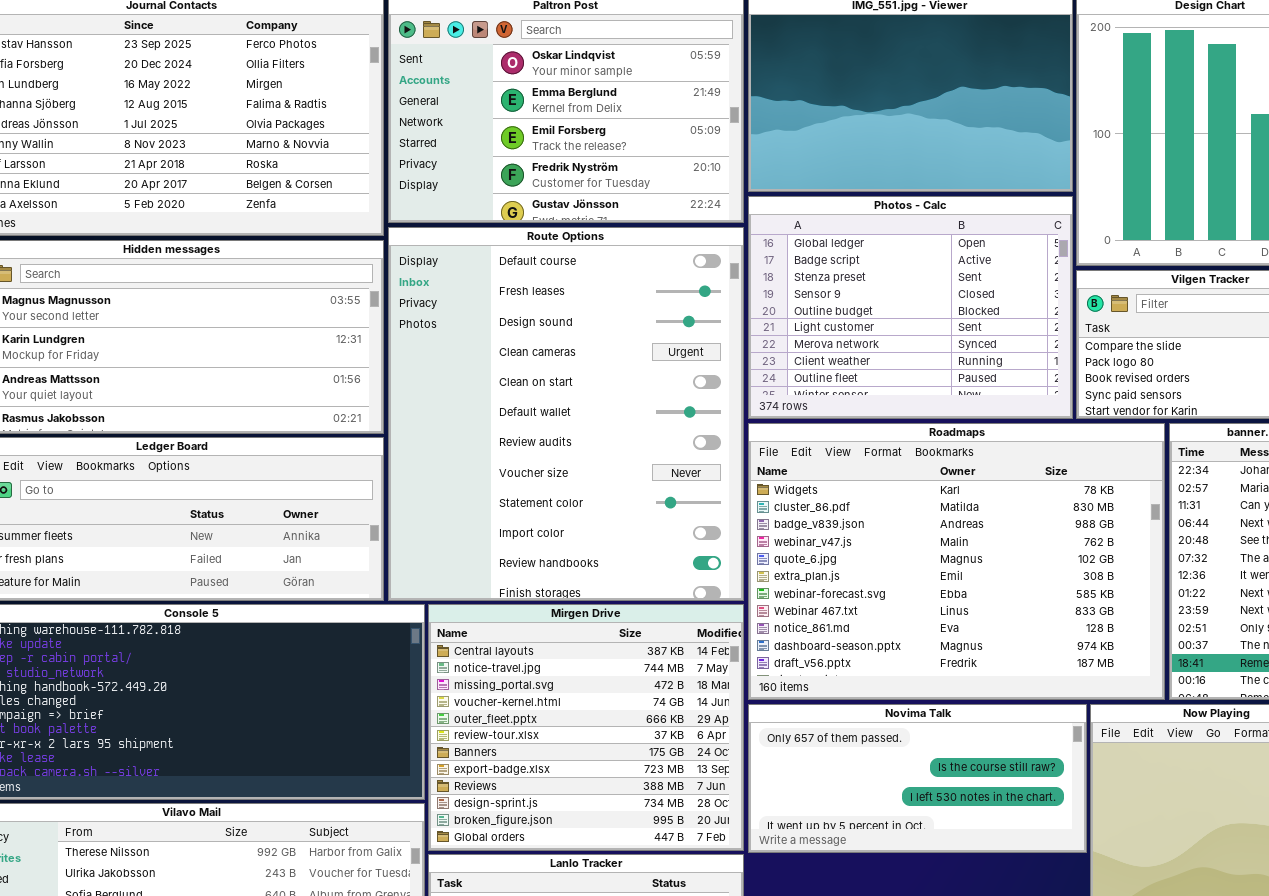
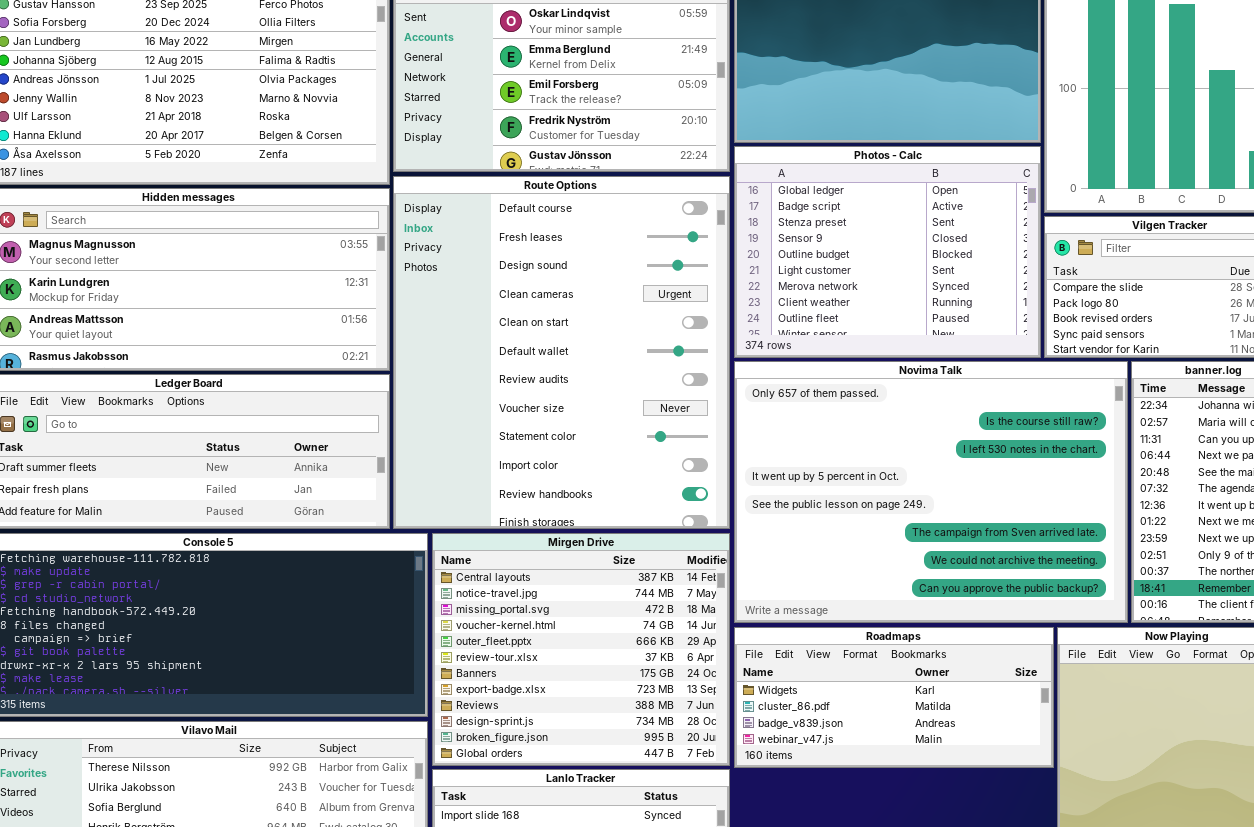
Roadmaps: [748,423,1165,700] -> [734,627,1054,768], moved, resized
Novima Talk: [748,704,1087,853] -> [734,361,1128,623], moved, resized

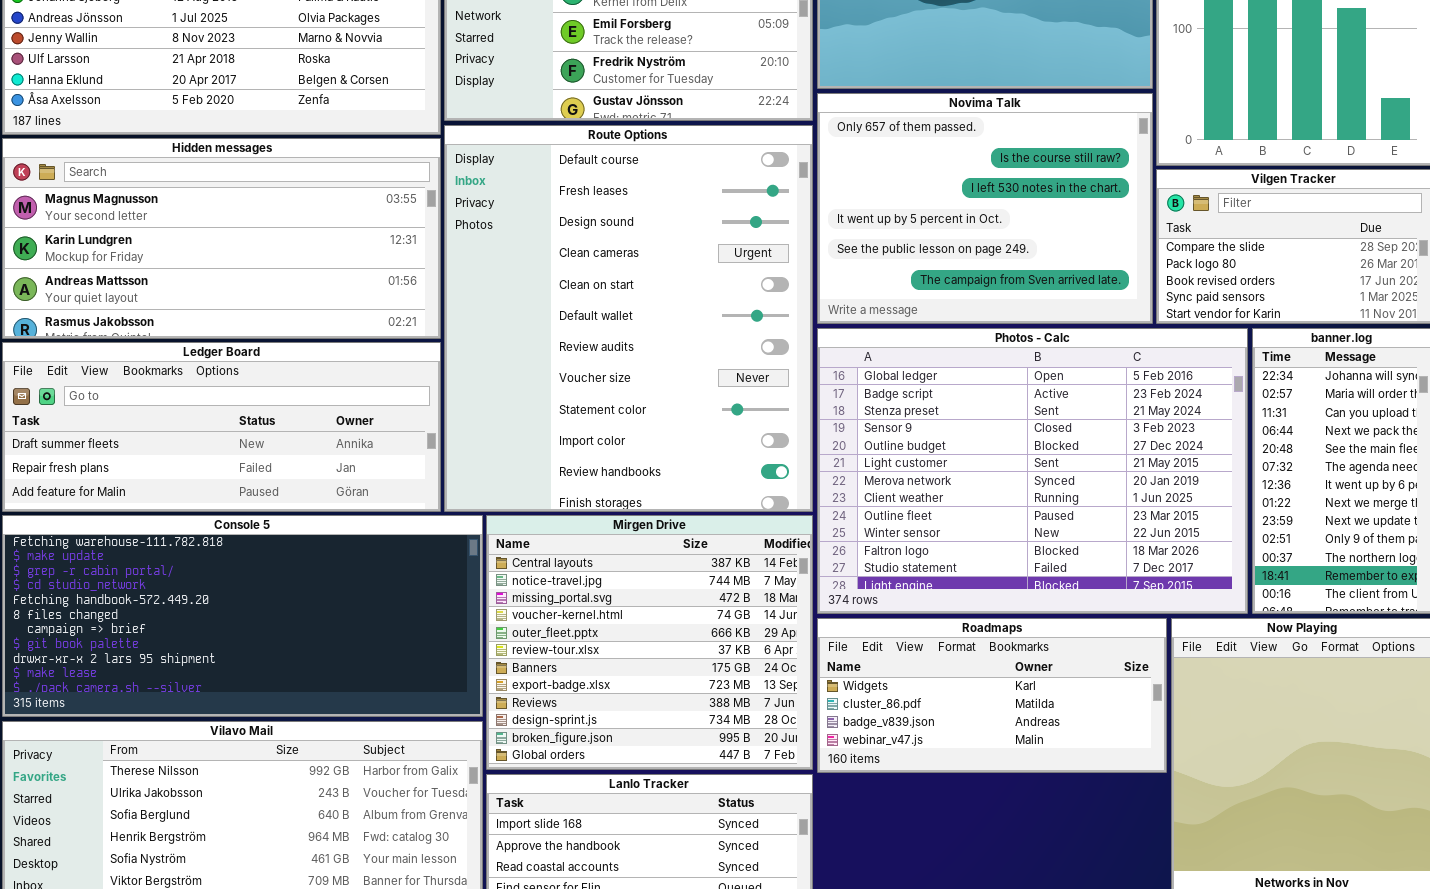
Photos - Calc: [734,146,1041,358] -> [817,328,1248,614], moved, resized
Novima Talk: [734,361,1128,623] -> [817,93,1153,324], moved, resized

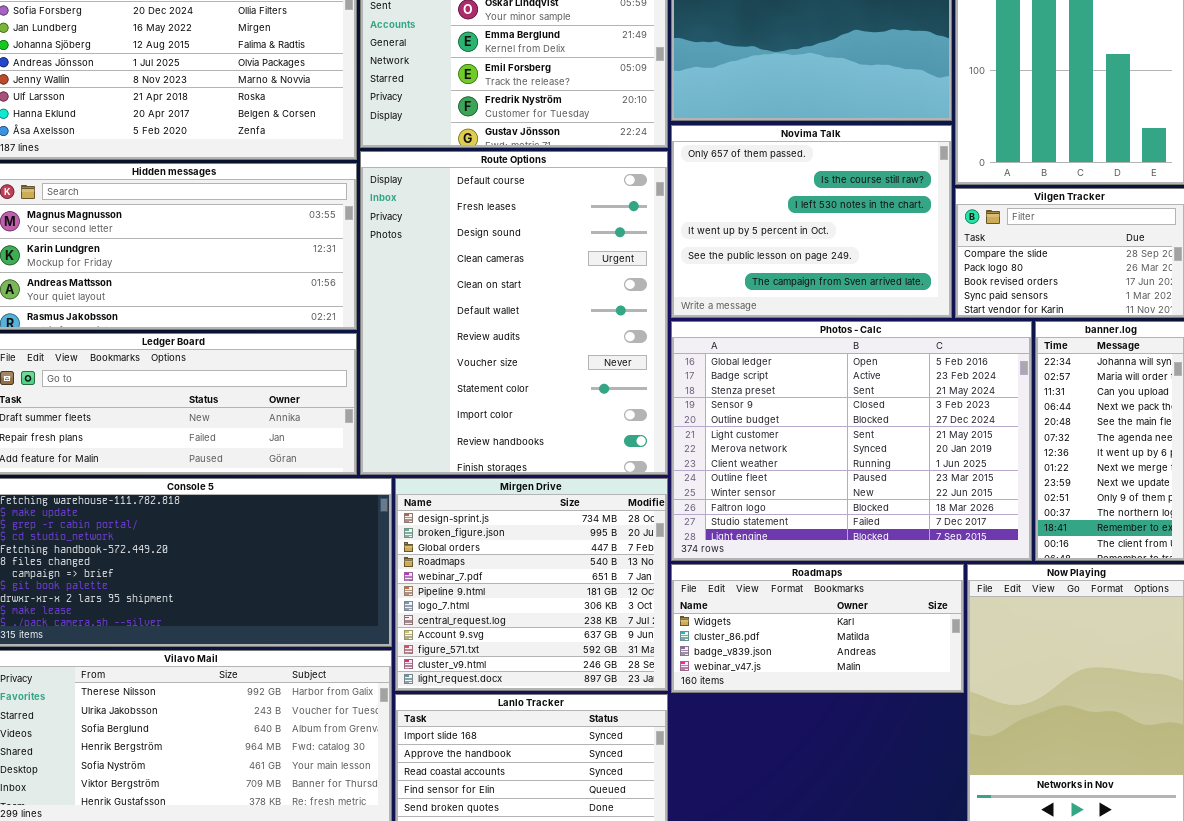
Mirgen Drive: [486,515,813,770] -> [395,478,668,691], scrolled down 9 rows

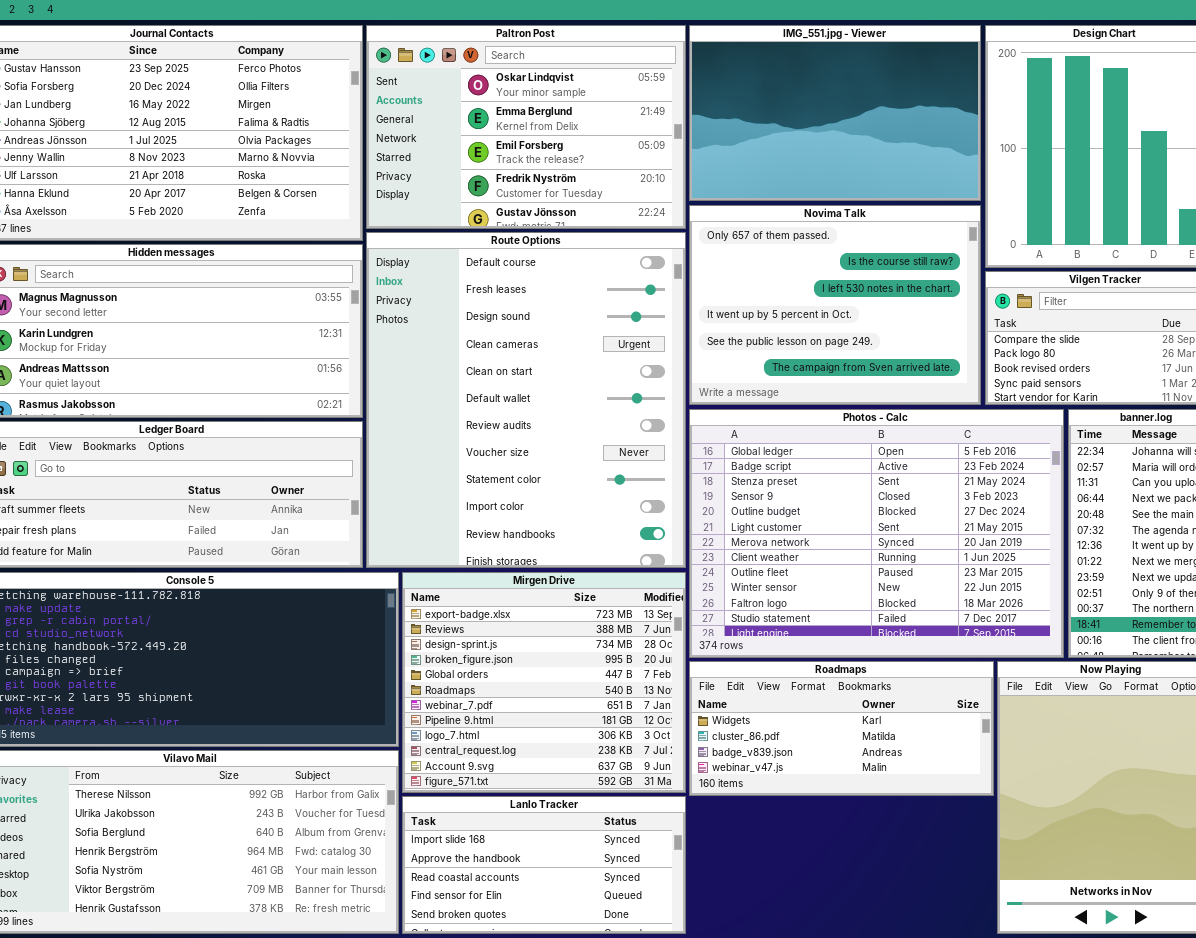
Mirgen Drive: [395,478,668,691] -> [402,572,686,793], scrolled up 2 rows

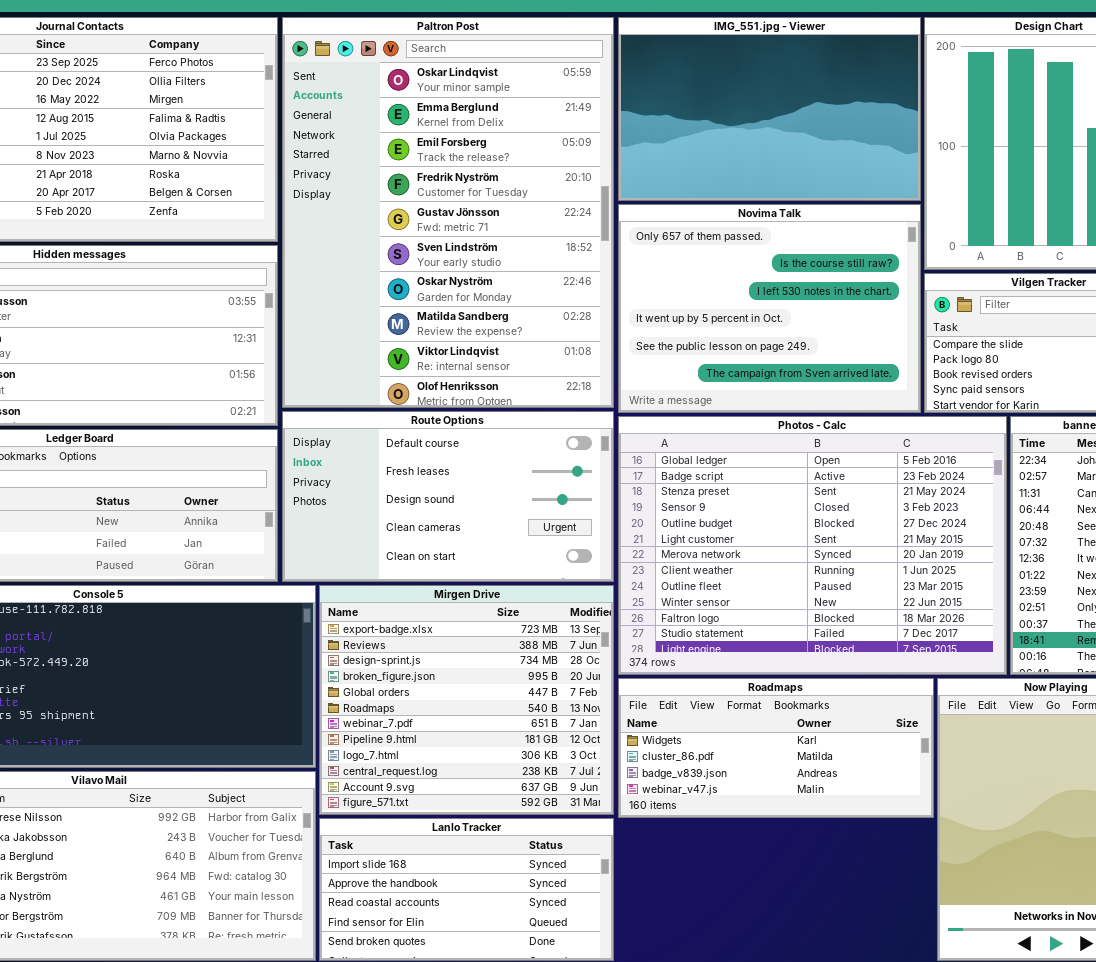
Paltron Post: [366,25,686,229] -> [282,17,614,408], resized
Route Options: [366,232,686,568] -> [282,411,614,582], resized

